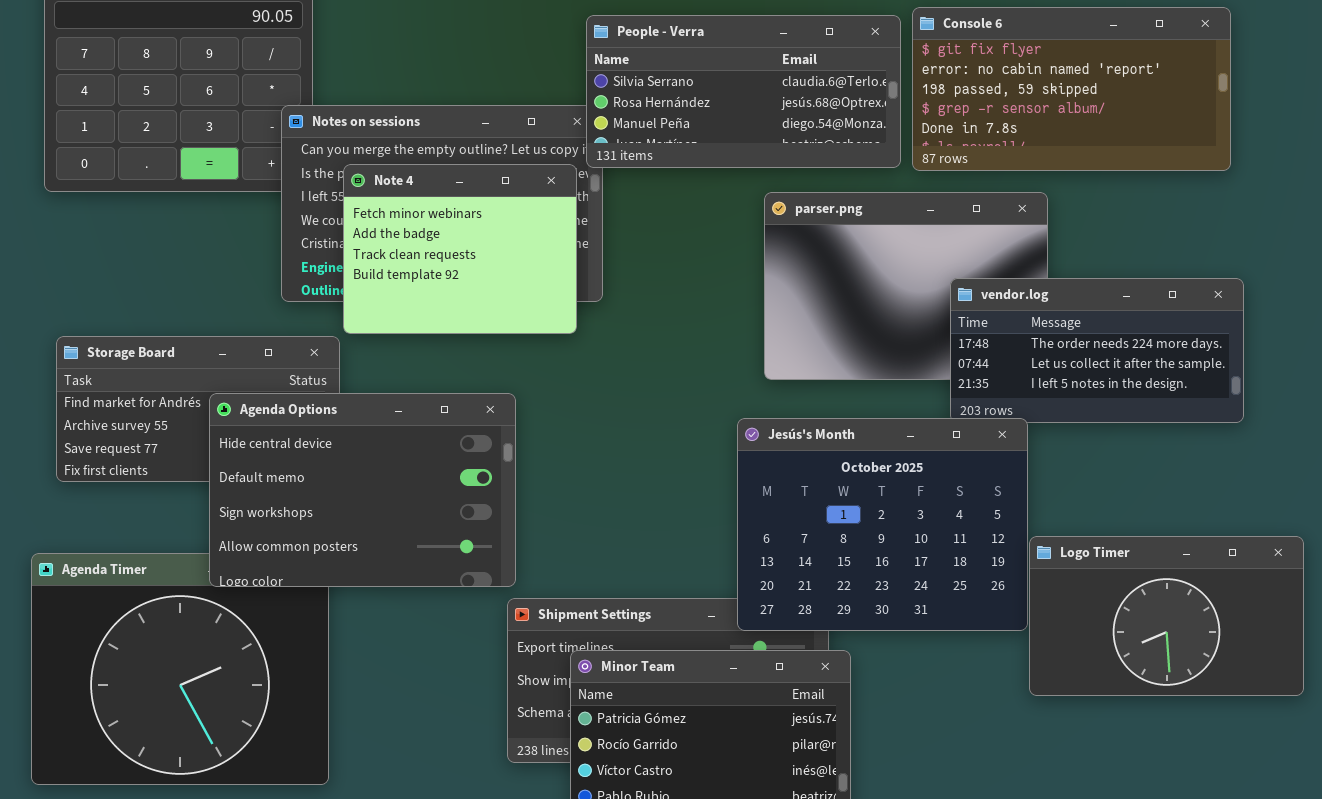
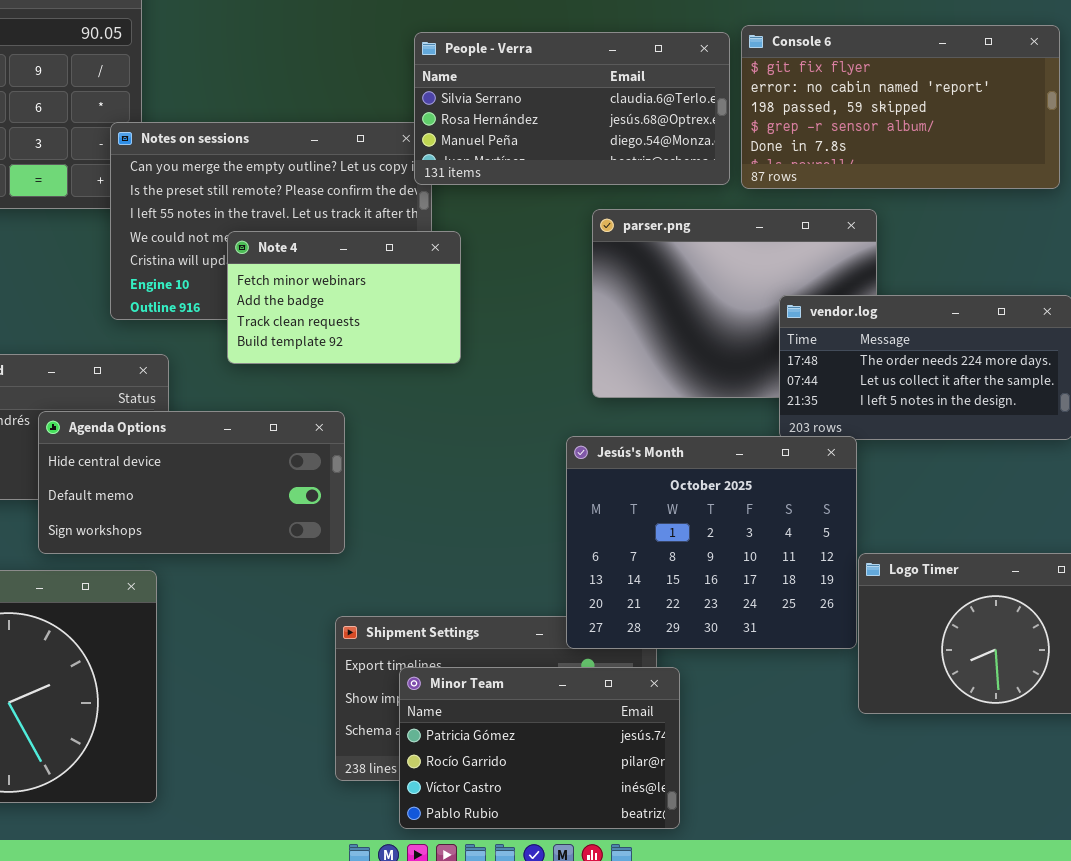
Note 4: [343,164,577,334] -> [227,231,461,364], moved, resized
Agenda Options: [209,393,516,587] -> [38,411,345,554], resized

